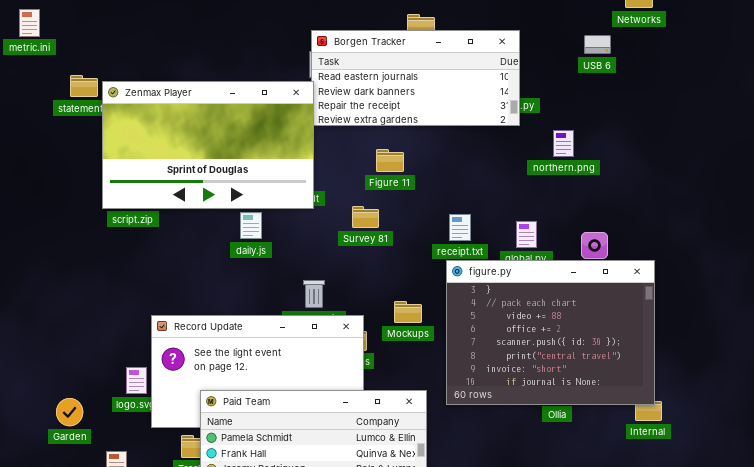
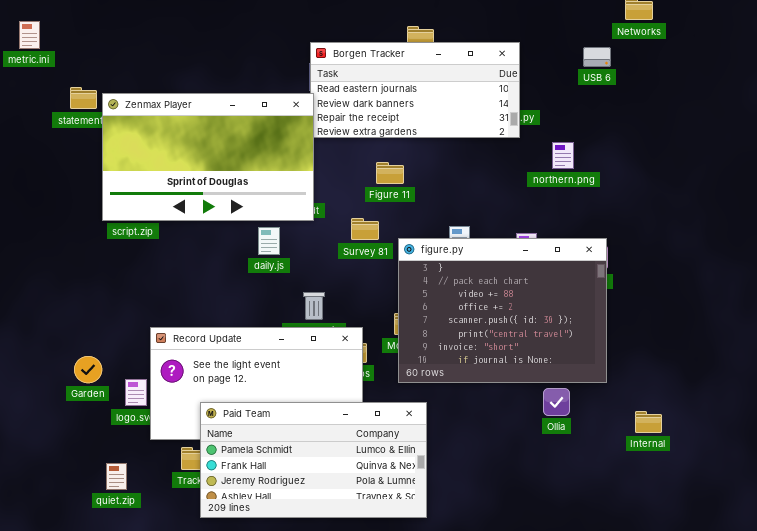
daily.js: [240,212,262,239] -> [258,227,280,255], moved
figure.py: [446,260,655,405] -> [398,238,607,383], moved
Garden: [56,398,83,426] -> [74,356,102,383], moved

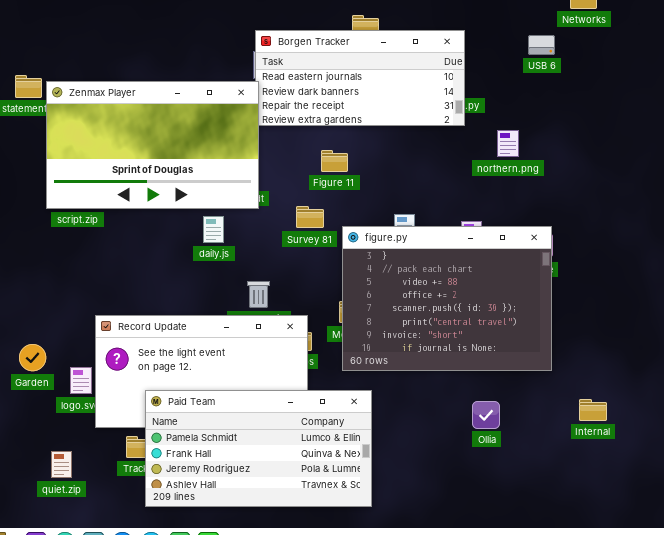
Ollia: [543,388,570,416] -> [472,401,500,429], moved

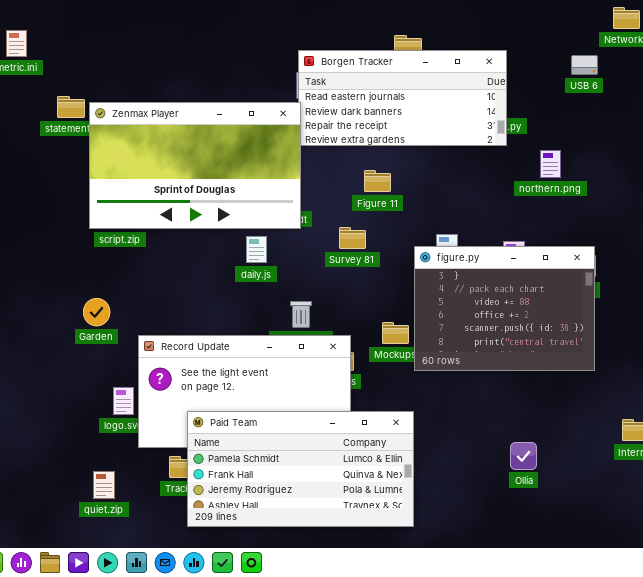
figure.py: [342,226,552,371] -> [414,246,595,371], resized
Garden: [19,344,46,371] -> [83,298,110,326], moved
Ollia: [472,401,500,429] -> [510,442,537,470], moved

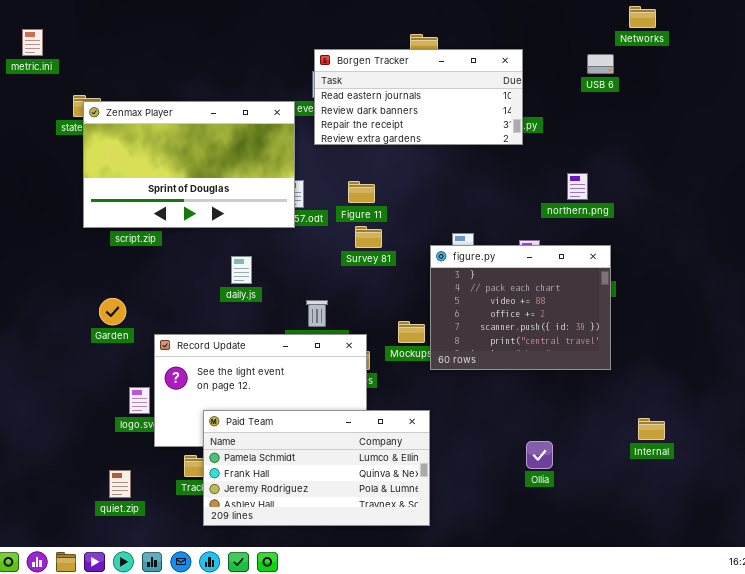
Zenmax Player: [89,102,301,229] -> [83,101,295,228], moved
northern.png: [540,150,561,178] -> [567,173,588,200], moved
Figure 11: [364,170,391,192] -> [348,181,375,203], moved
daily.js: [246,236,267,263] -> [231,256,252,284], moved

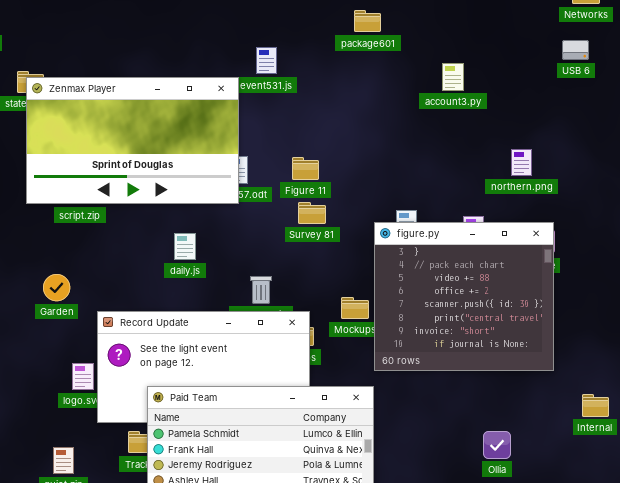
Borgen Tracker: [314,49,523,145] -> none, closed
USB 6: [587,54,614,74] -> [562,40,589,60], moved
figure.py: [430,245,611,370] -> [374,222,554,371], resized
Ollia: [526,441,553,469] -> [483,431,511,459], moved

